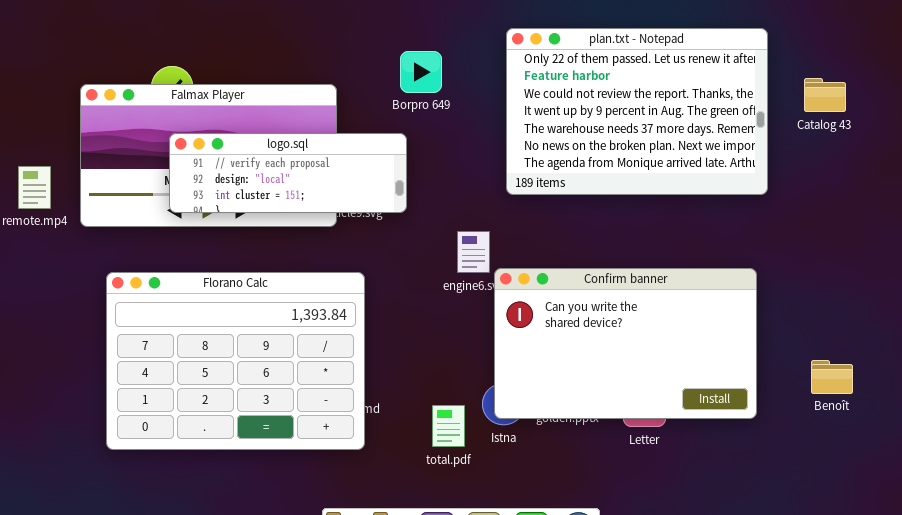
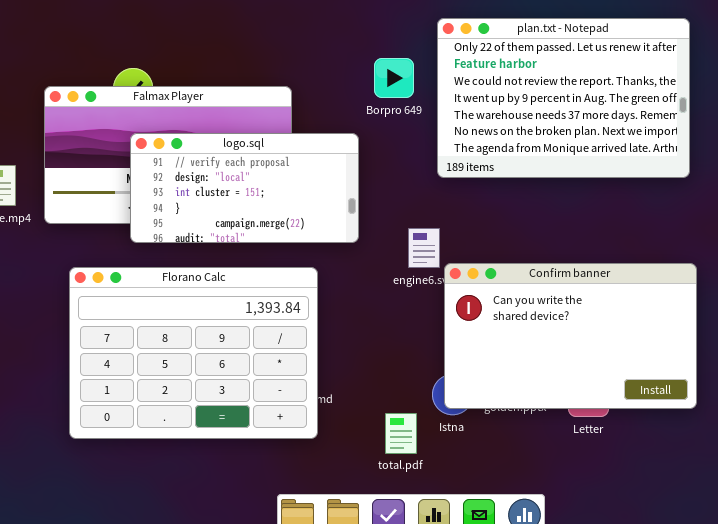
plan.txt - Notepad: [506,28,768,195] -> [437,18,690,178], moved
Borpro 649: [400,51,442,93] -> [374,58,414,98], moved
logo.sql: [169,133,407,213] -> [130,133,359,243], resized
total.pdf: [432,405,465,447] -> [385,413,417,454], moved

